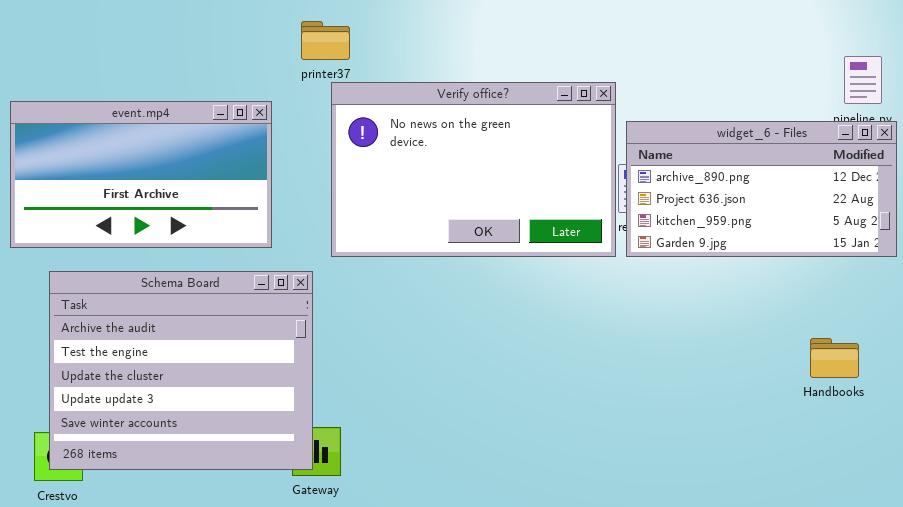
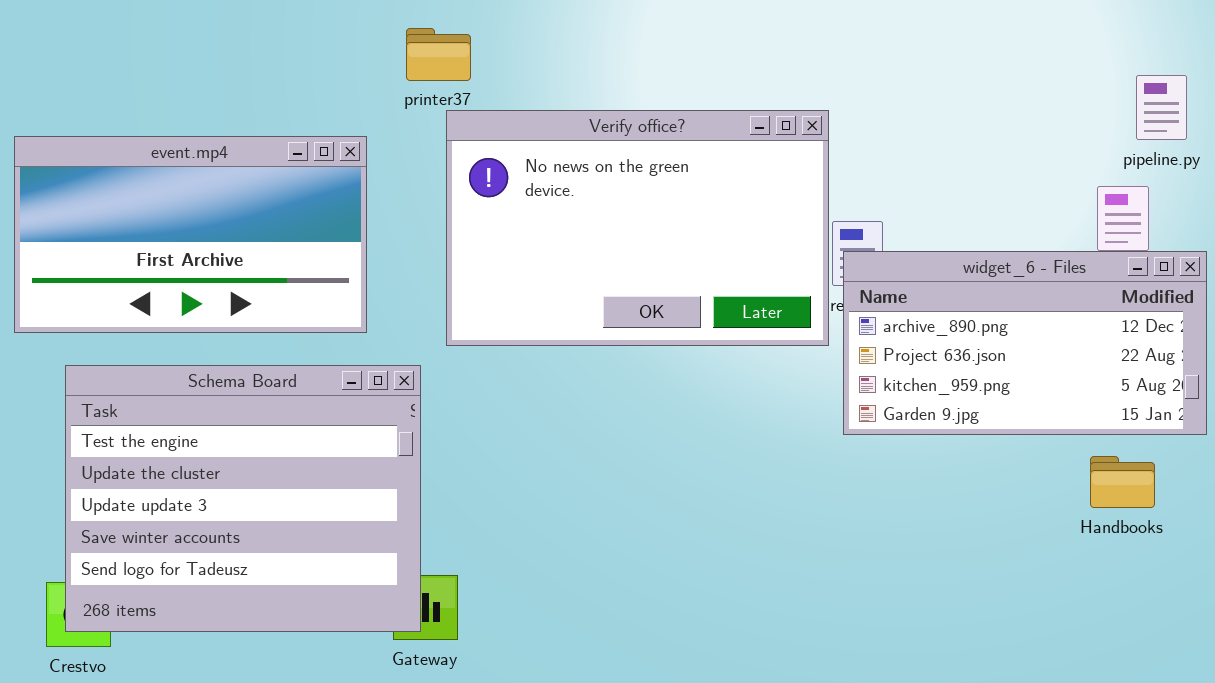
widget_6 - Files: [626,121,897,257] -> [843,251,1207,435], moved
Schema Board: [49,271,313,470] -> [65,365,421,632], scrolled down 1 row

